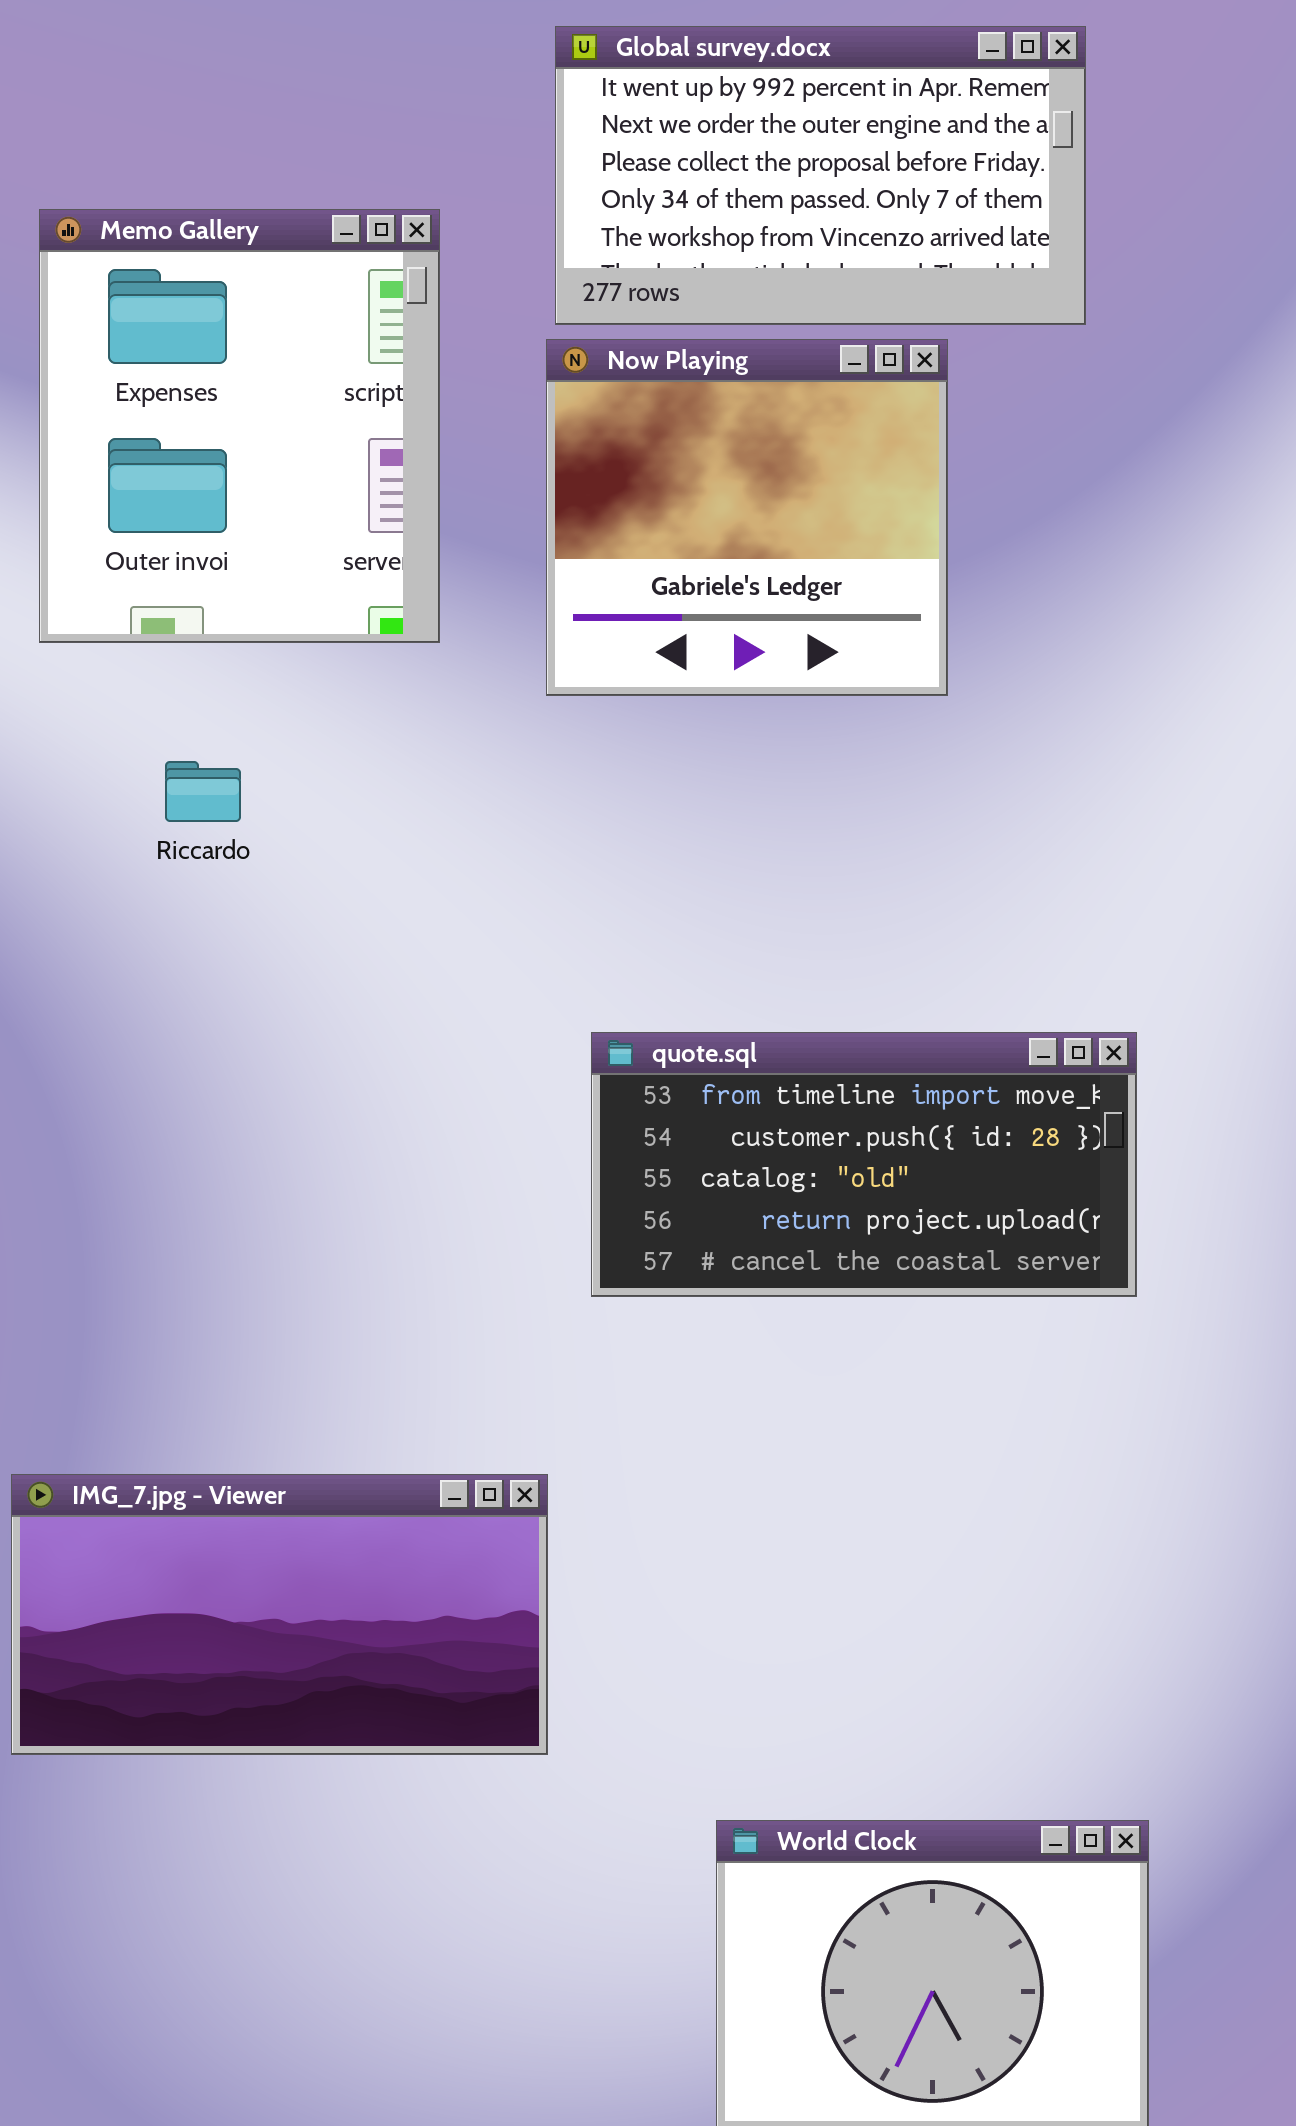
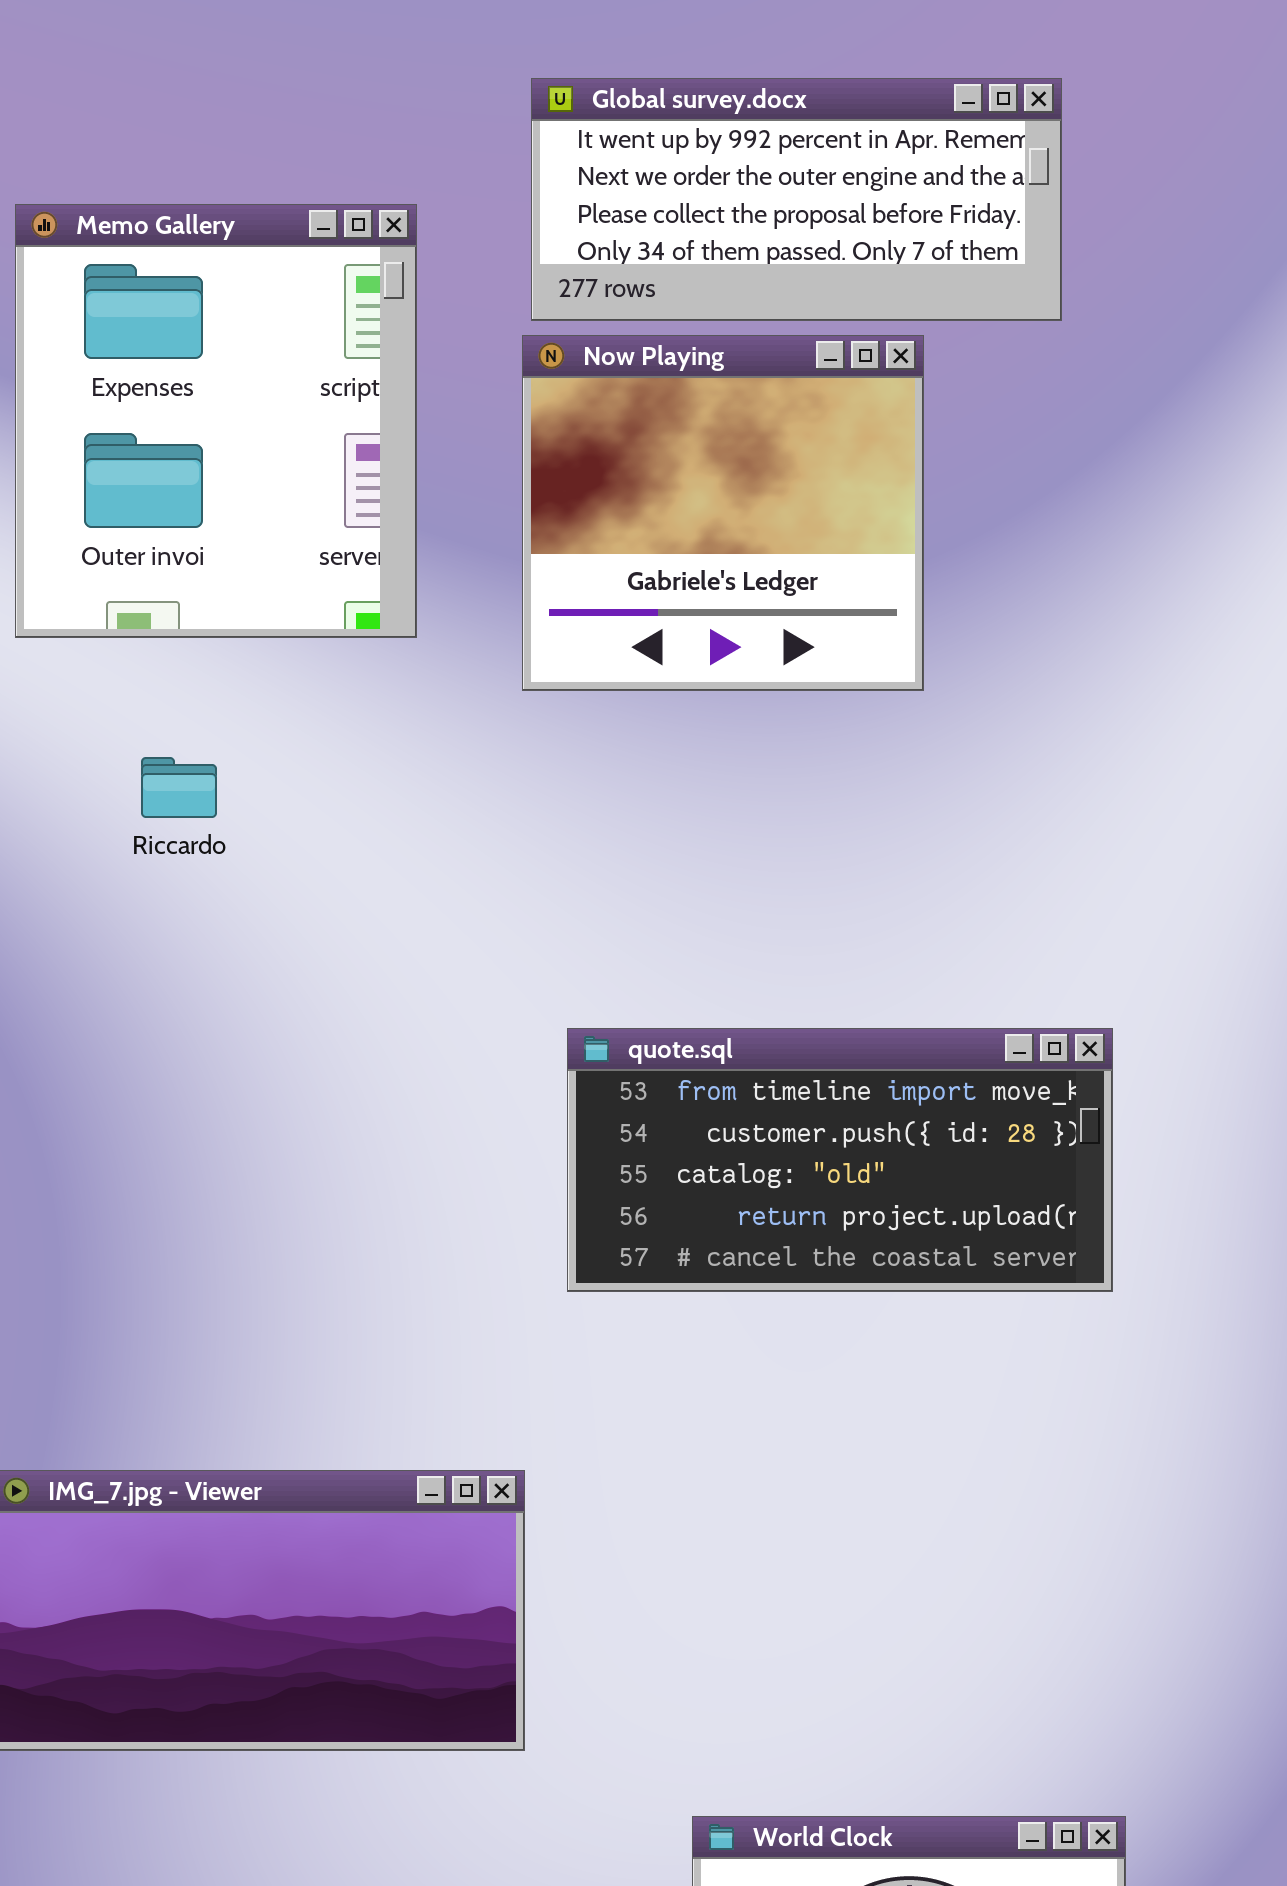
Global survey.docx: [555,26,1086,325] -> [531,78,1062,321], resized

